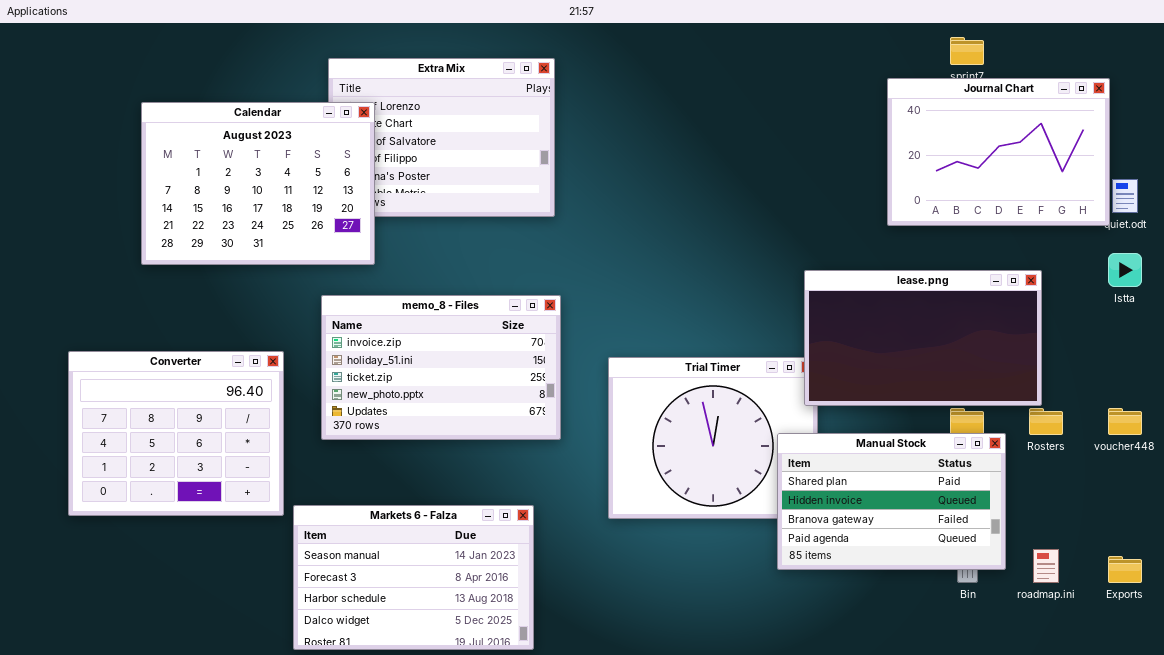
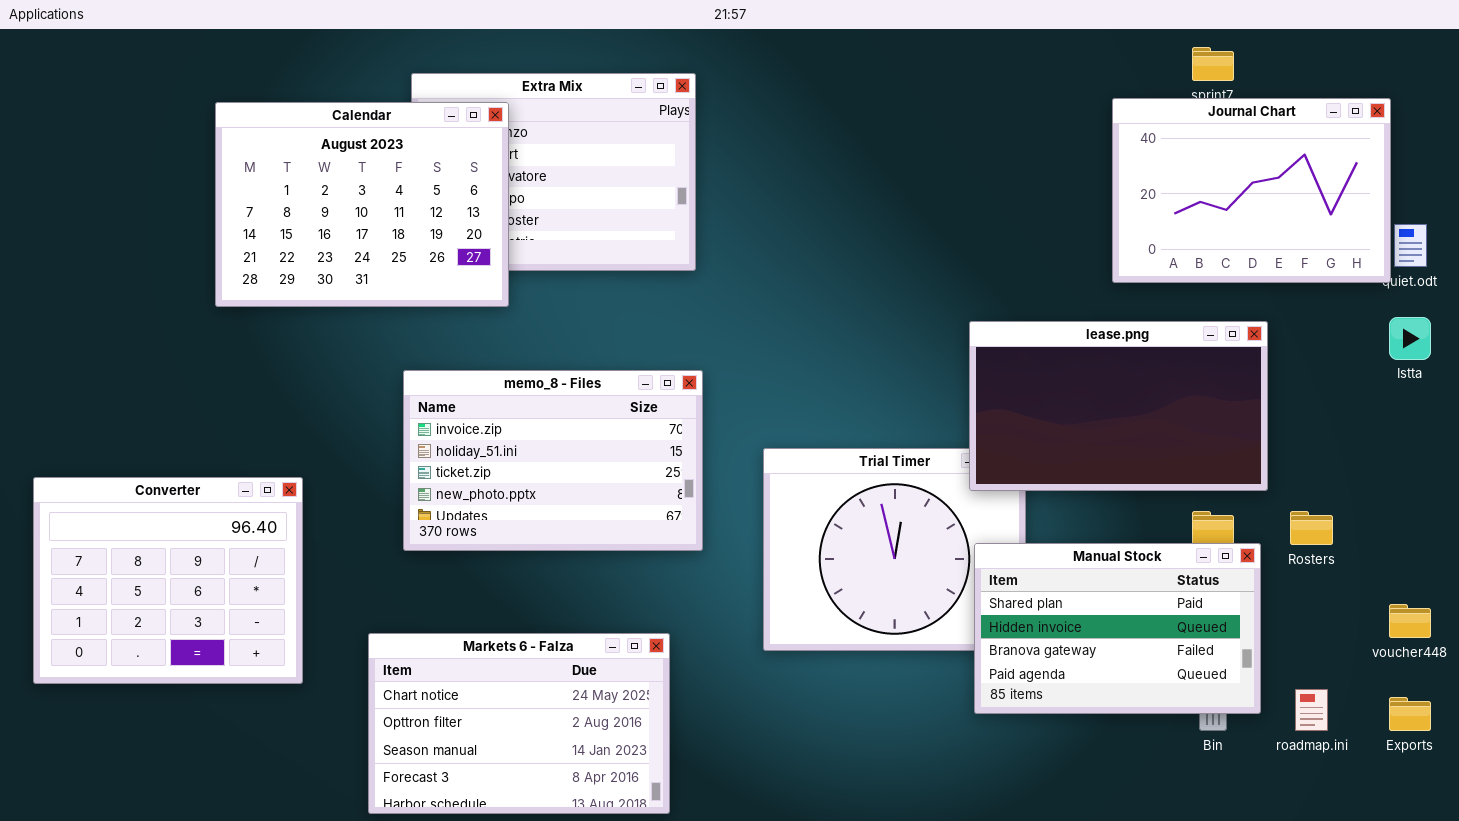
Calendar: [141,102,375,265] -> [215,102,509,307], moved
lease.png: [804,270,1042,406] -> [969,321,1268,491], moved
Converter: [68,351,284,516] -> [33,477,303,684], moved
voucher448: [1108,408,1142,435] -> [1389,604,1431,638], moved
Markets 6 - Falza: [293,505,534,650] -> [368,633,670,814], scrolled up 2 rows

